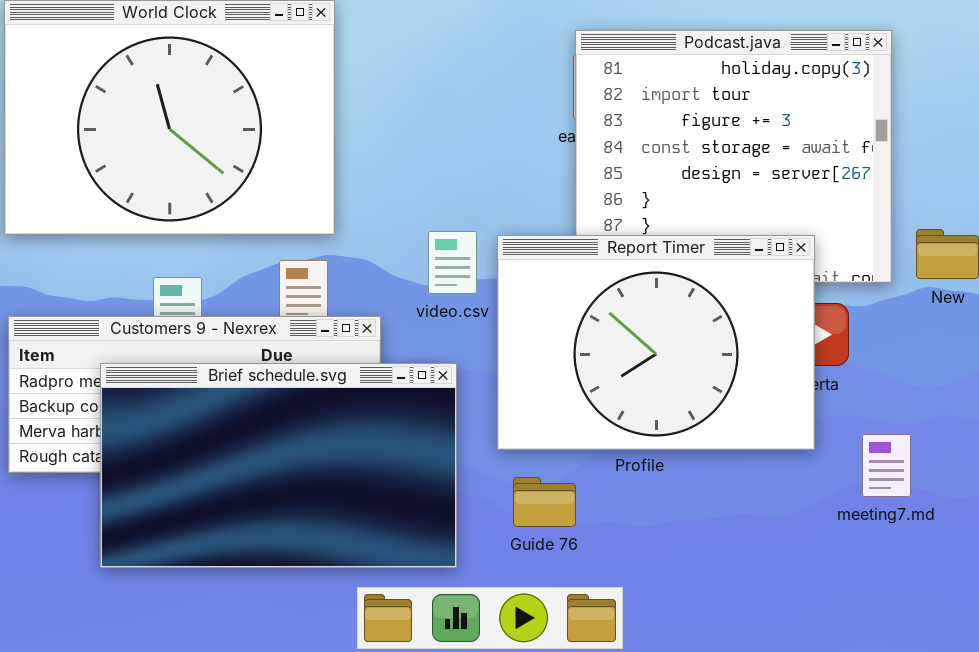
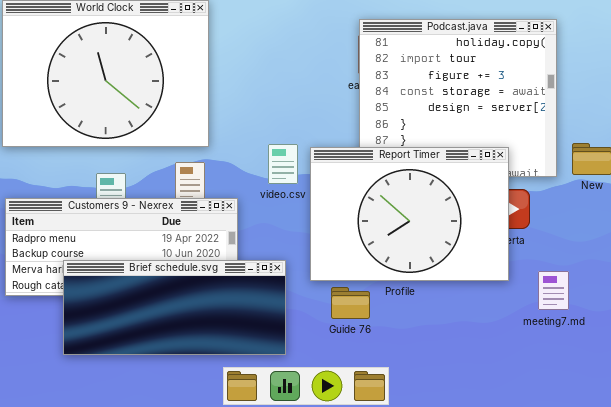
Brief schedule.svg: [100,363,457,568] -> [63,260,286,355], resized
Guide 76: [513,477,576,527] -> [331,287,370,319], moved

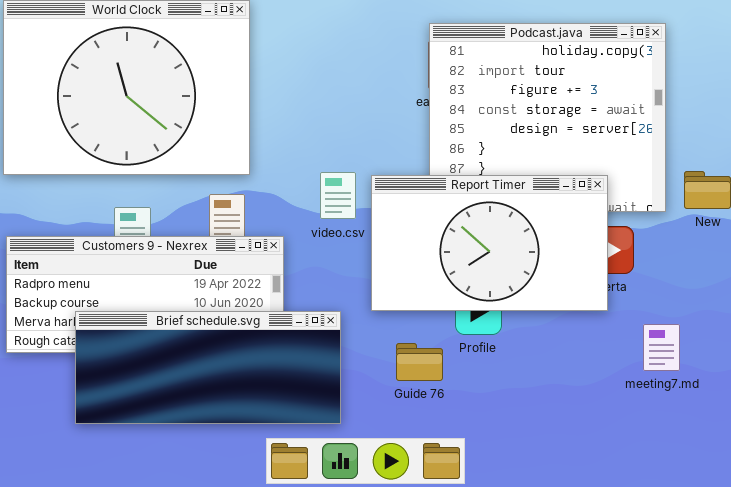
Report Timer: [310,147,509,281] -> [371,175,608,311], resized

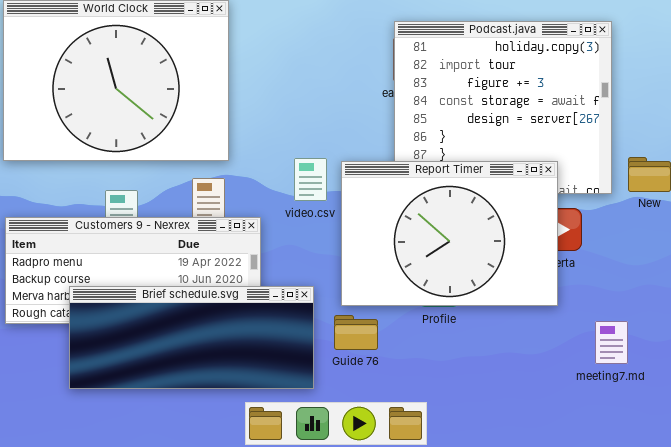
Report Timer: [371,175,608,311] -> [341,161,558,306], resized
meeting7.md: [643,324,680,371] -> [595,321,628,364], moved
Guide 76: [396,343,443,381] -> [334,315,378,350], moved

